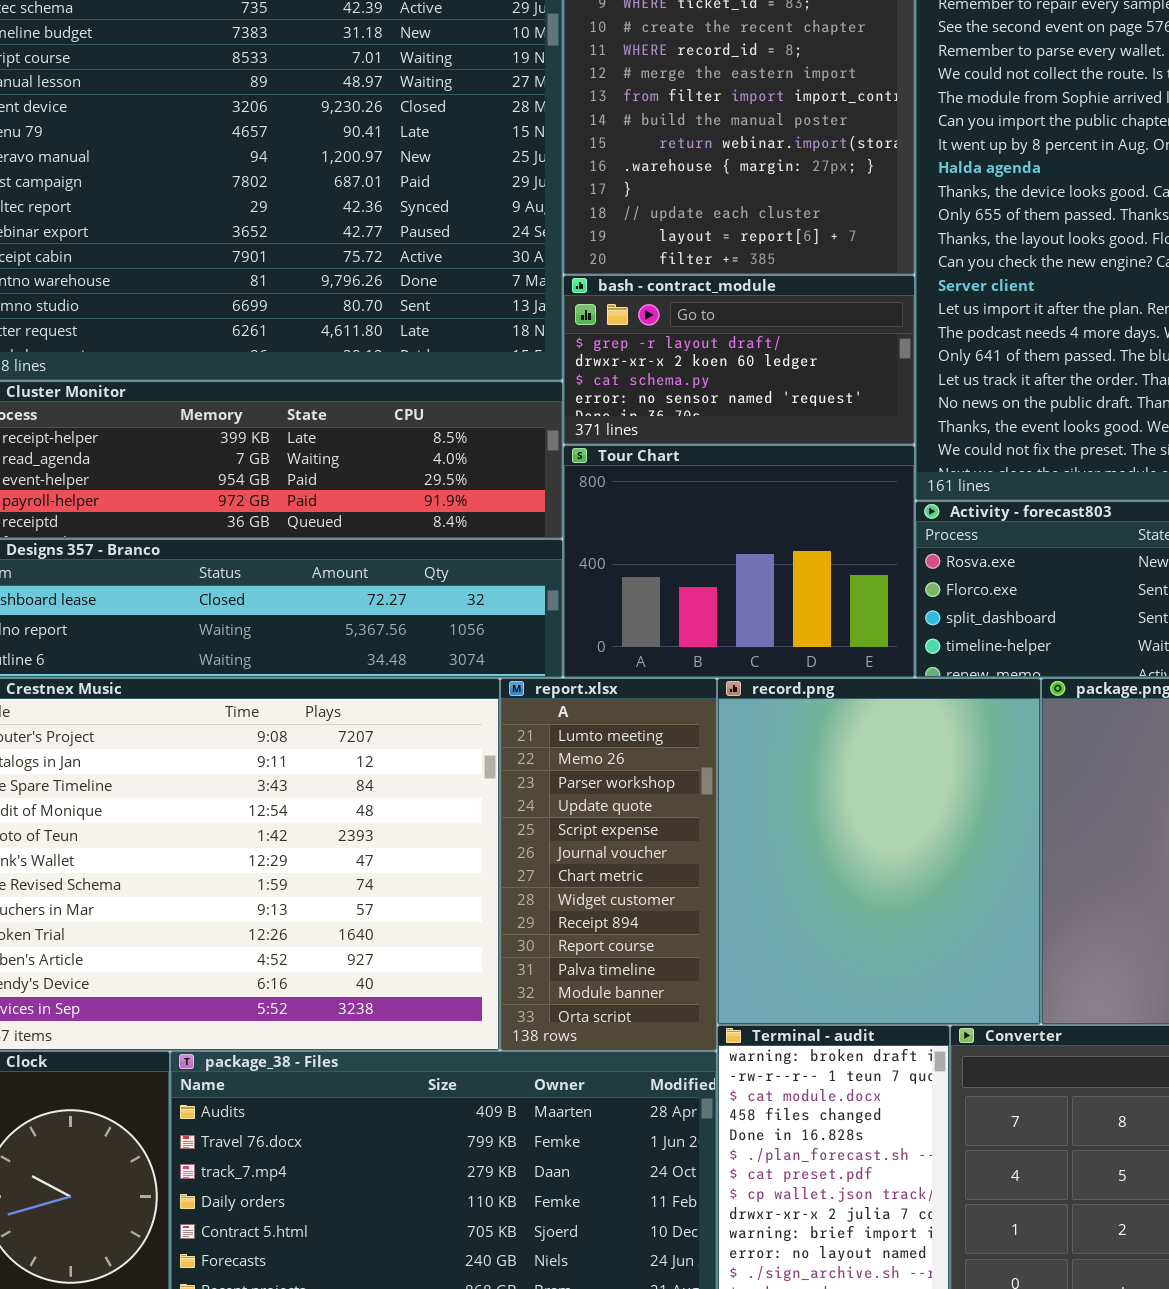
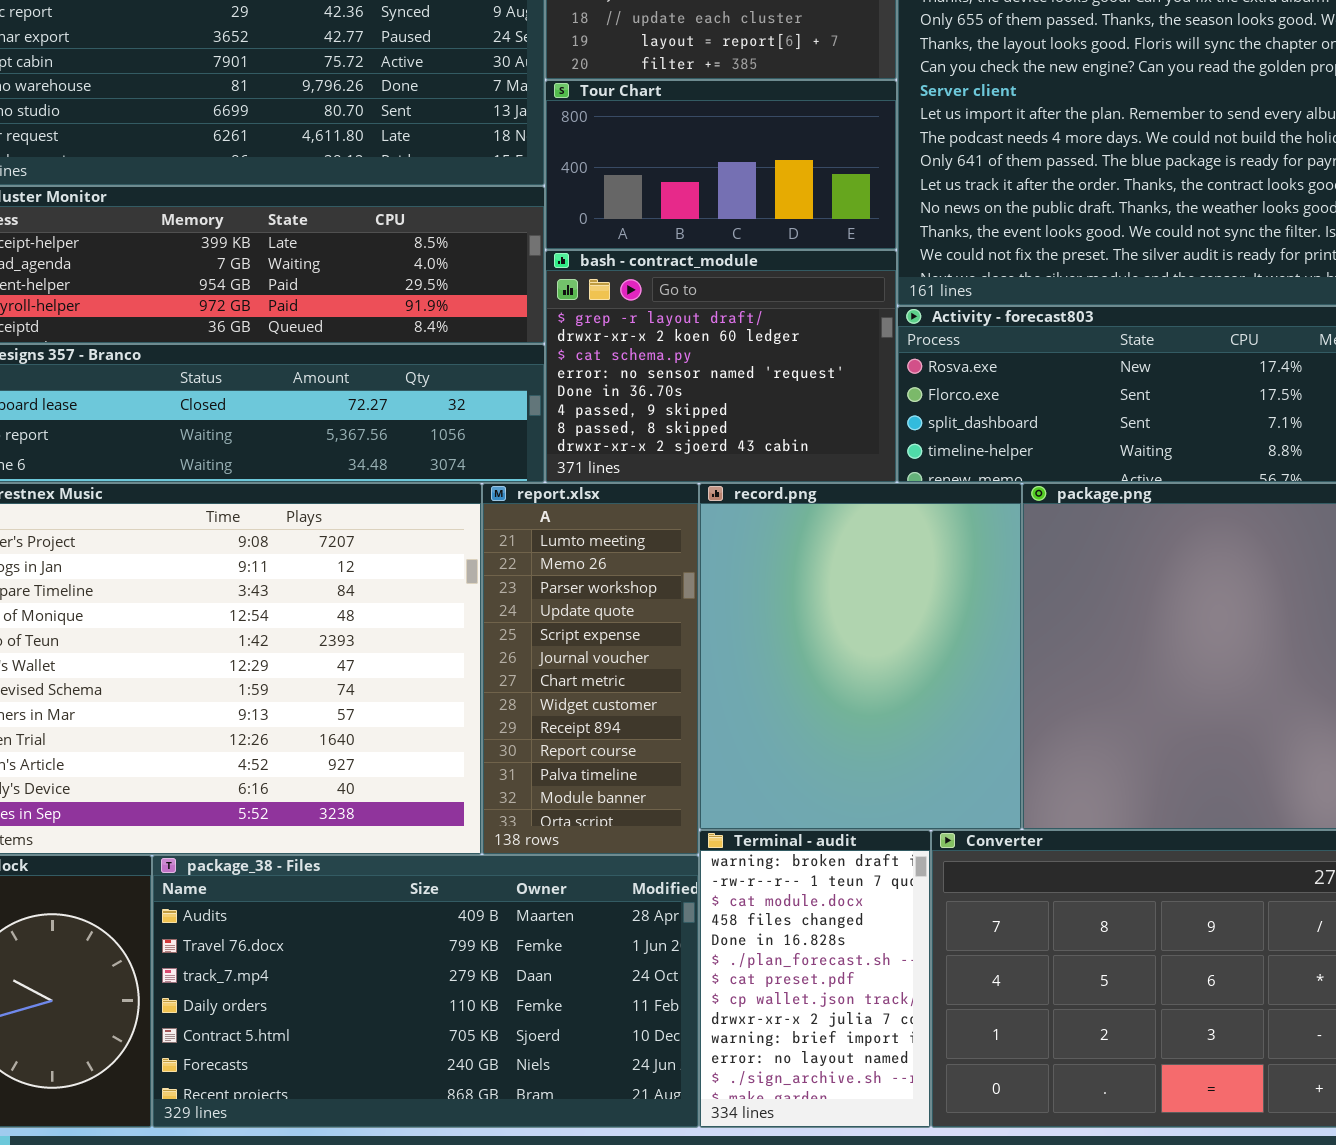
bash - contract_module: [563,275,915,445] -> [545,250,897,483], moved, resized
Tour Chart: [563,445,915,678] -> [545,80,897,250], moved, resized

